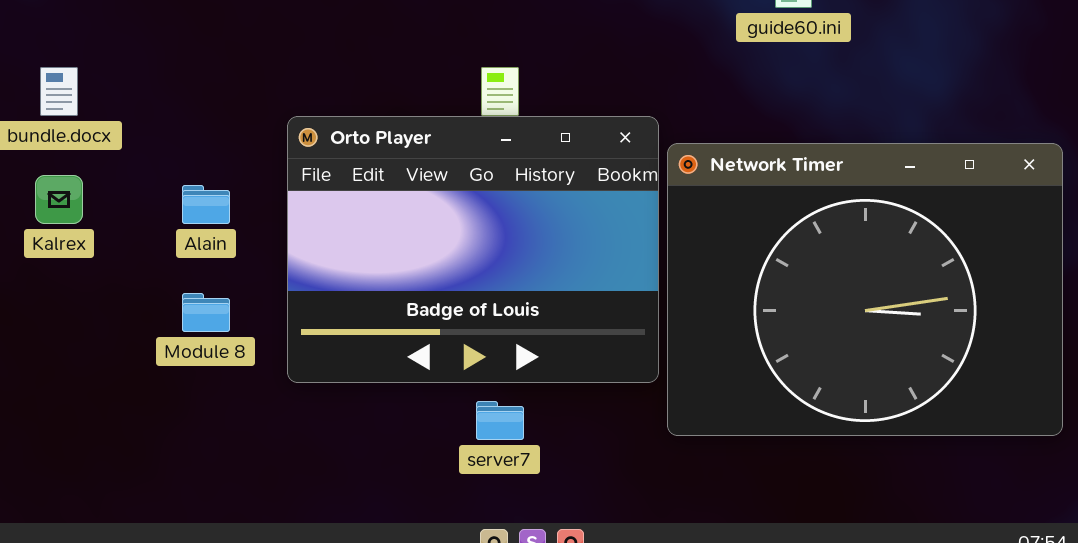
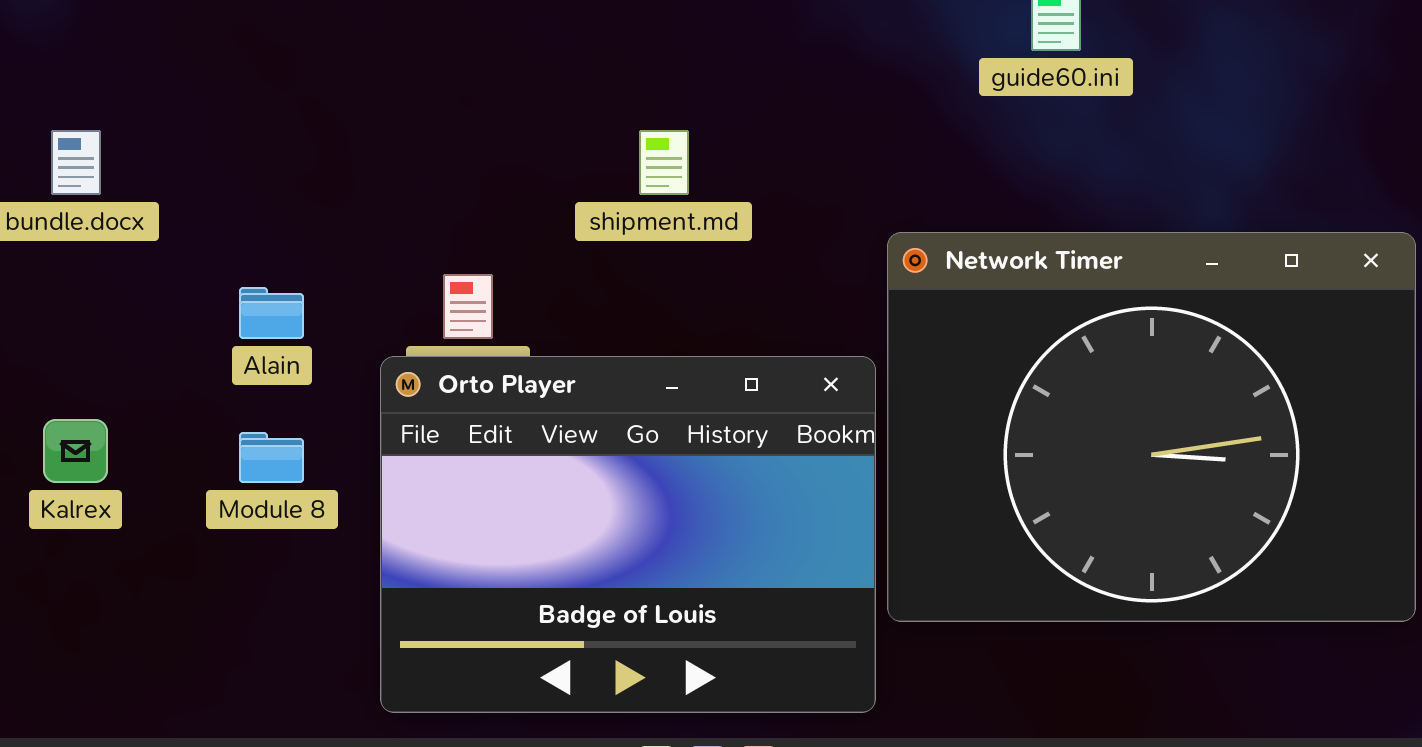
Orto Player: [287,116,659,383] -> [380,356,876,713], moved
Kalrex: [35,175,83,224] -> [43,419,108,483], moved

